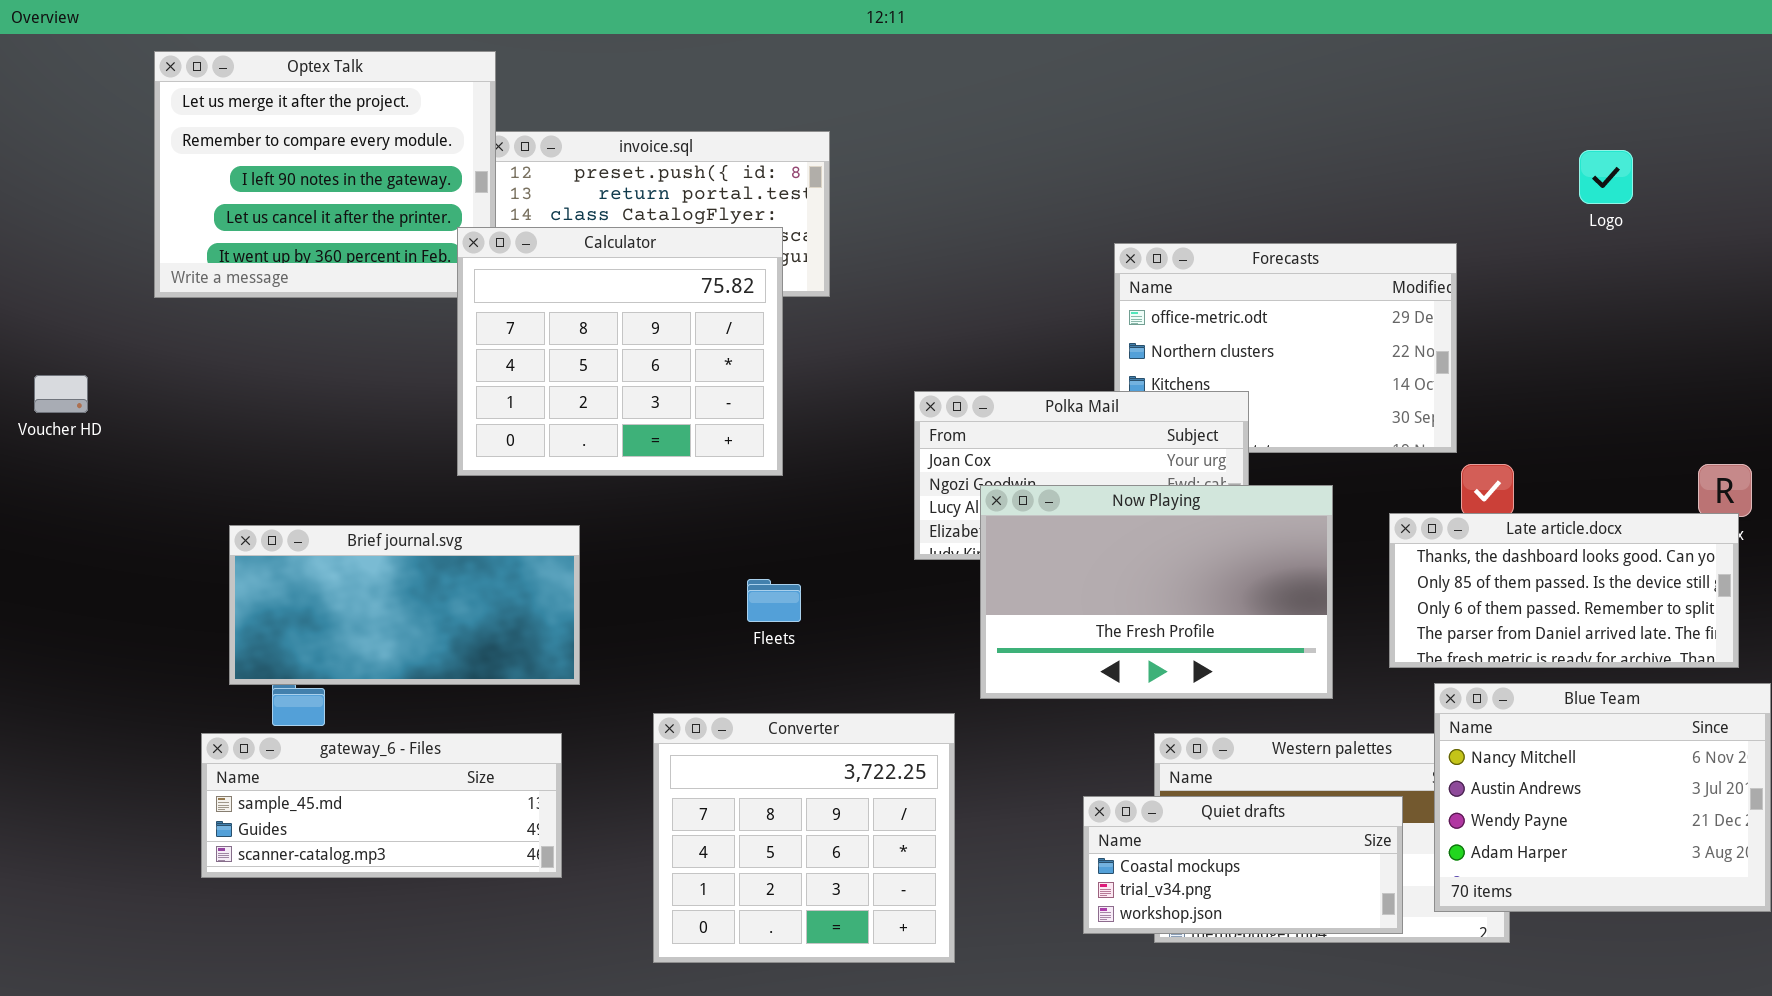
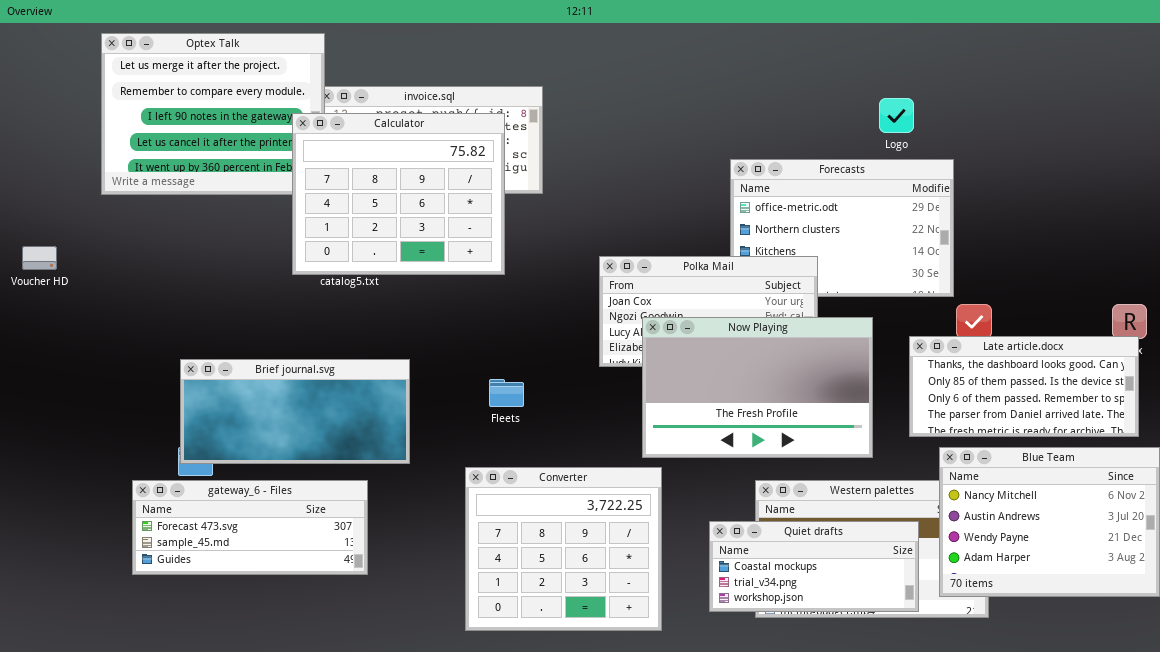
Logo: [1579,150,1633,204] -> [879,98,914,133], moved
Calculator: [457,227,783,476] -> [292,113,505,275], moved
Brief journal.svg: [229,525,580,685] -> [180,359,410,464], moved
Converter: [653,713,955,963] -> [465,467,662,631], moved
gateway_6 - Files: [201,733,562,878] -> [132,480,368,575], scrolled up 1 row

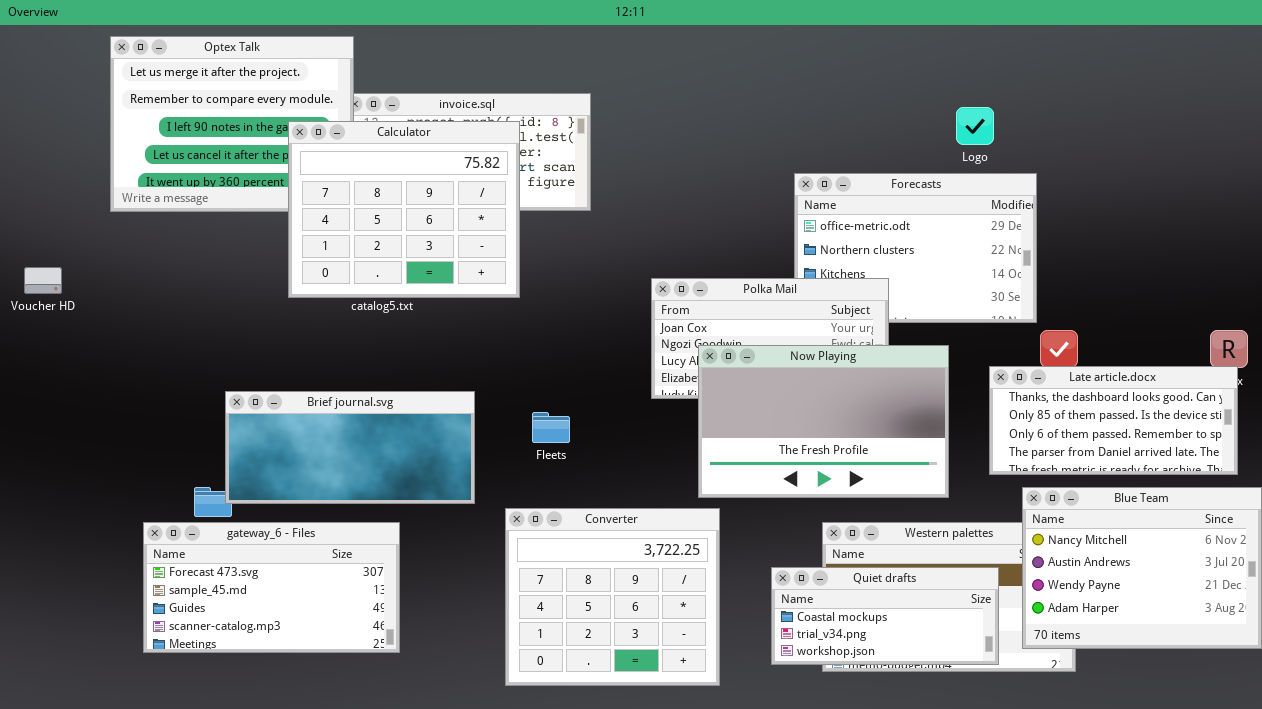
Calculator: [292,113,505,275] -> [288,121,520,298], moved
Brief journal.svg: [180,359,410,464] -> [225,391,475,504], moved
gateway_6 - Files: [132,480,368,575] -> [143,522,400,653], resized

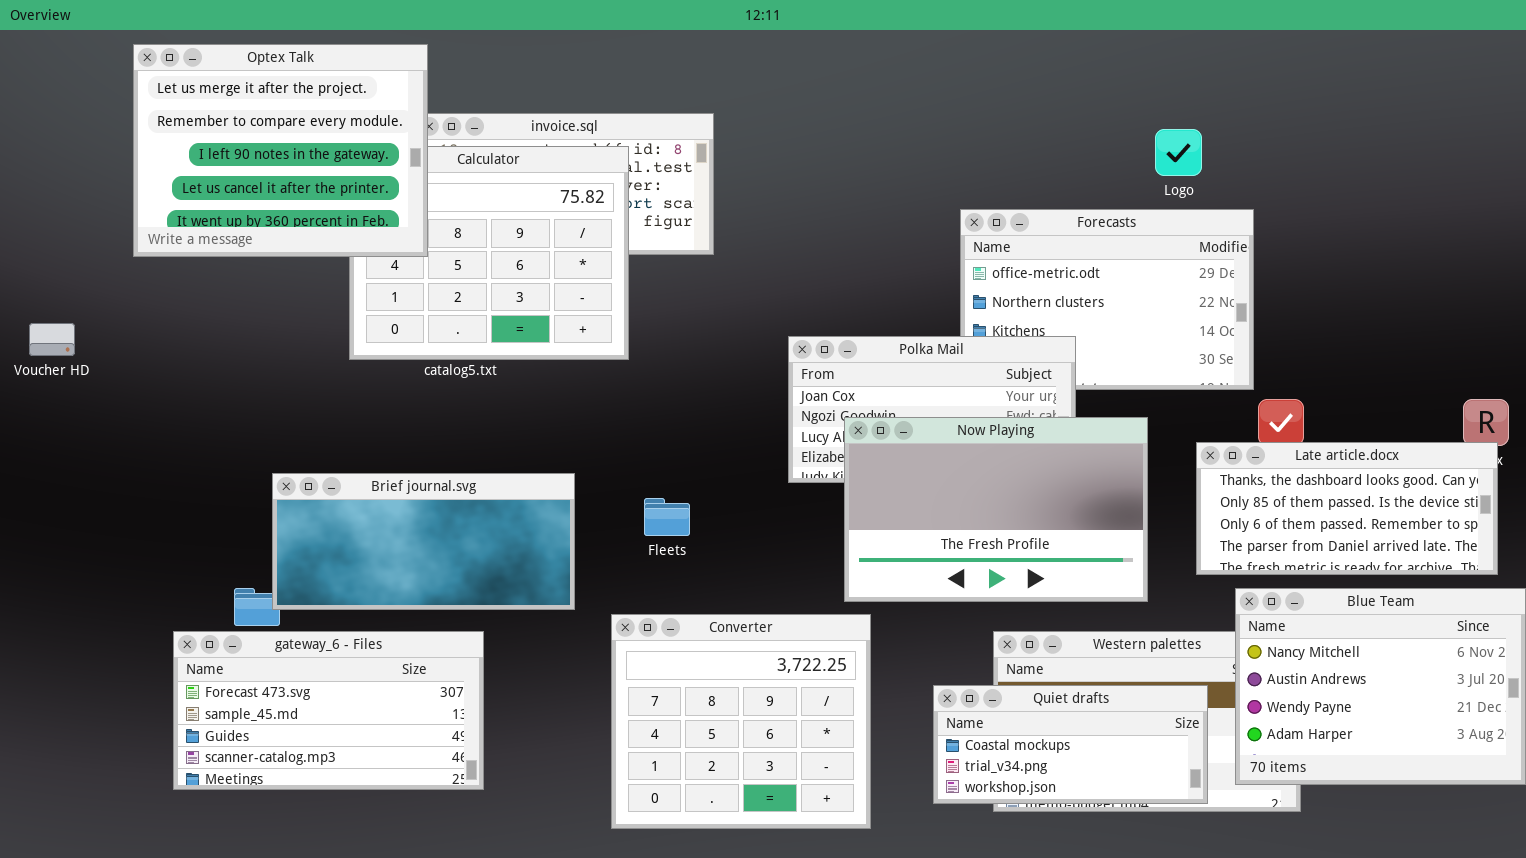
Optex Talk: [110,36,354,212] -> [133,44,428,257], raised

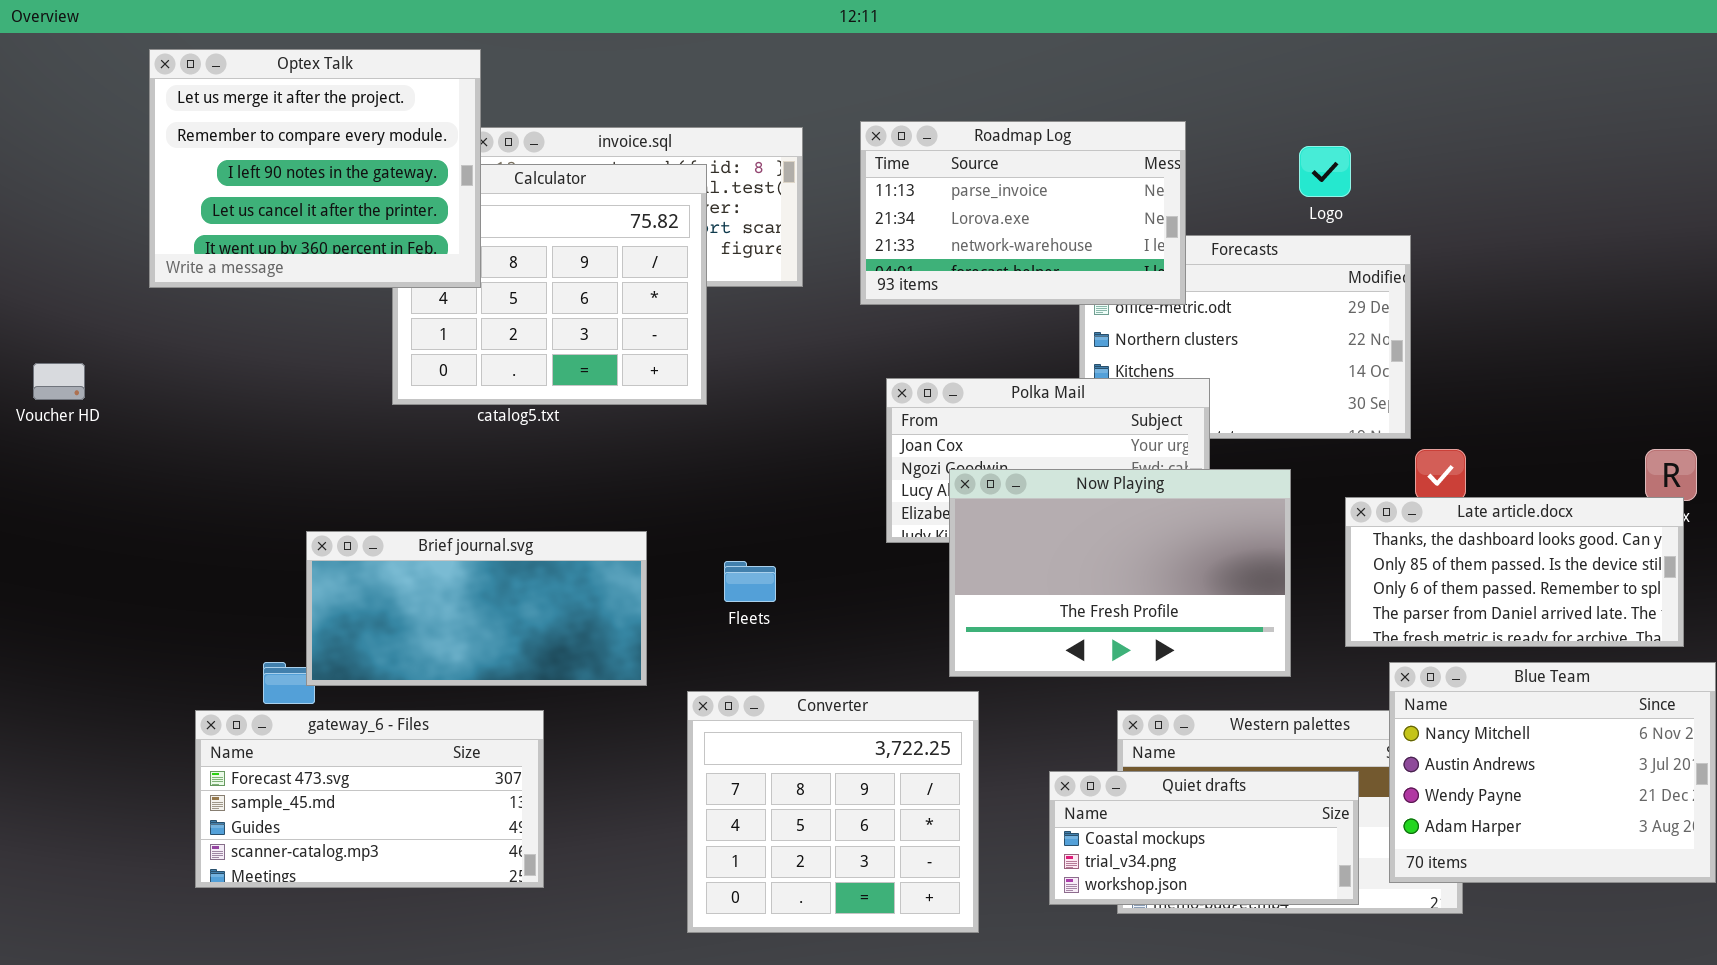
Roadmap Log: none -> [860,121,1186,305], opened

